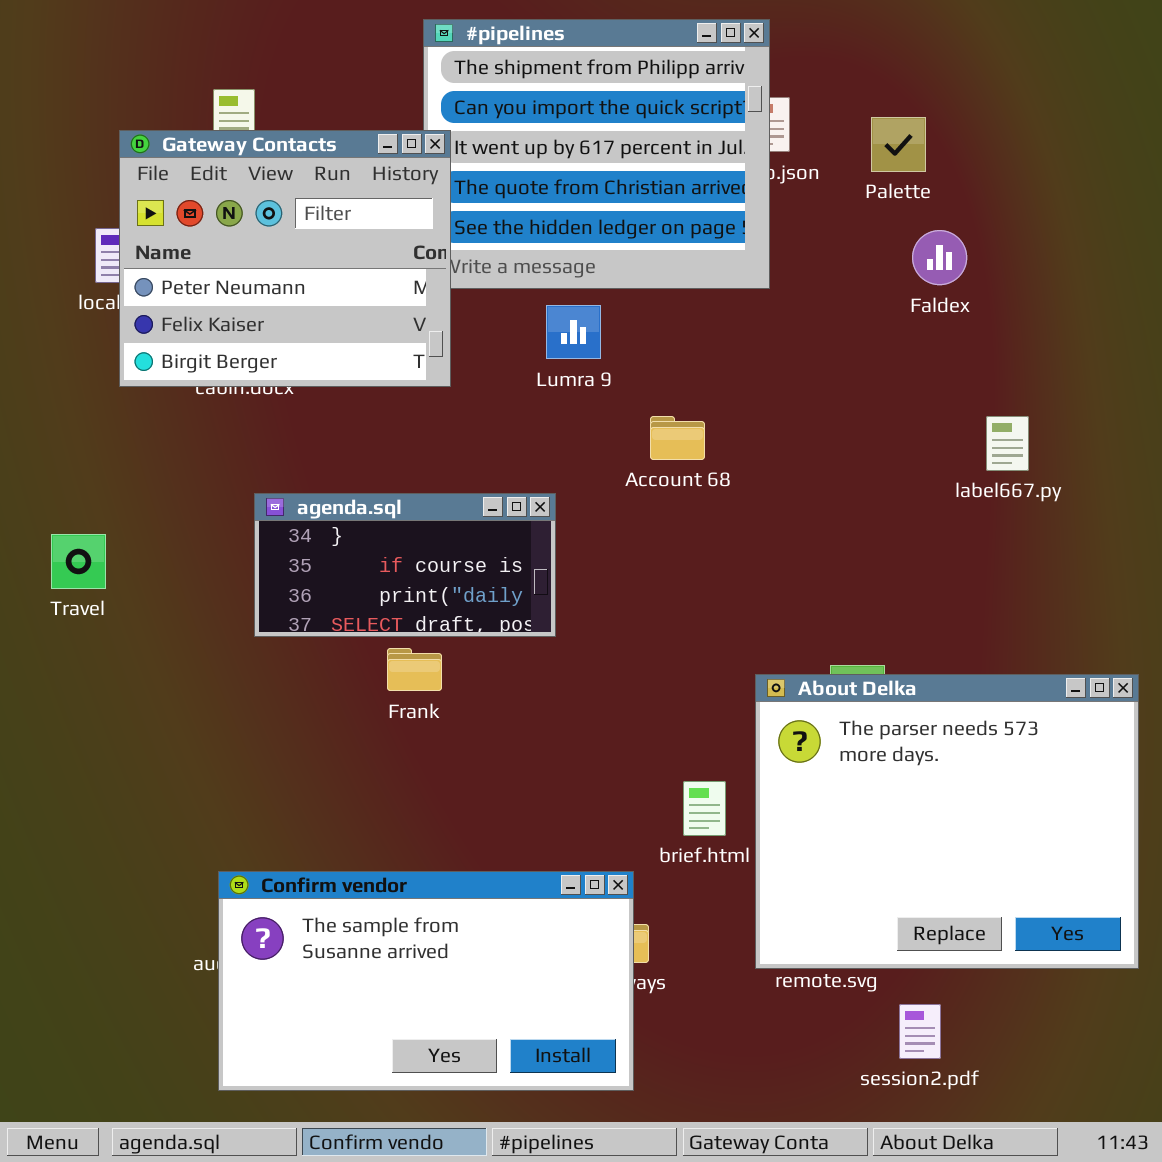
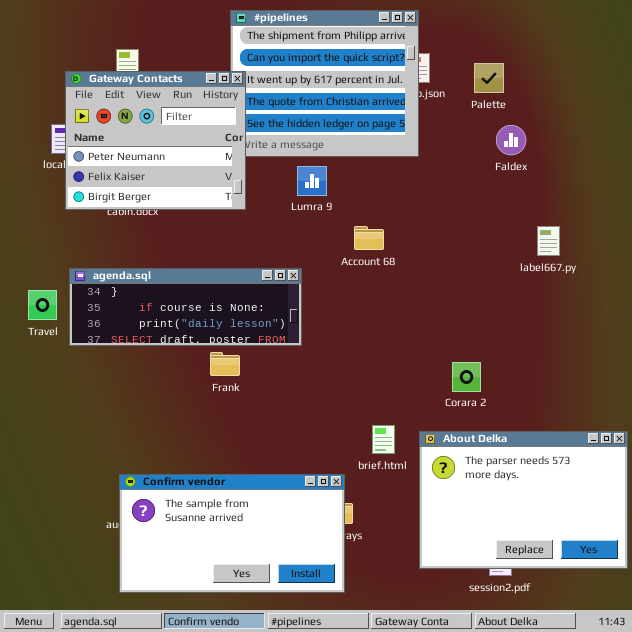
agenda.sql: [254,493,556,637] -> [69,268,302,346], resized
About Delka: [755,674,1139,969] -> [419,431,628,569], moved, resized

